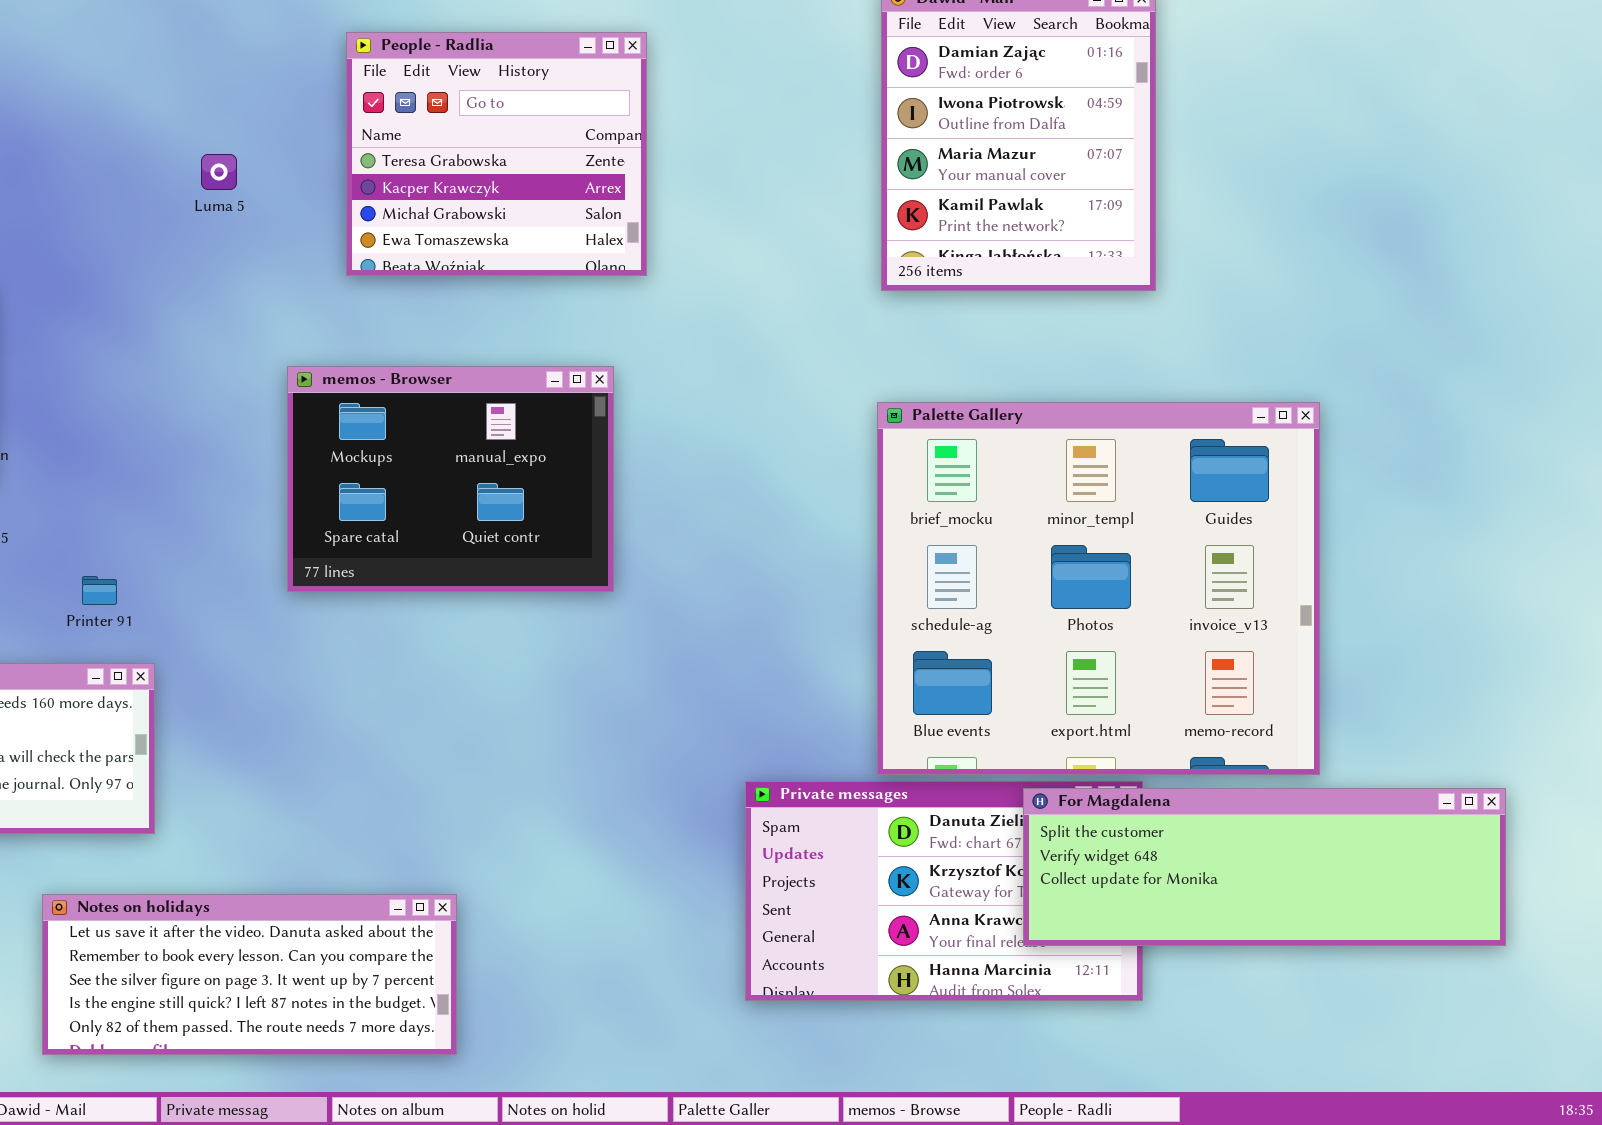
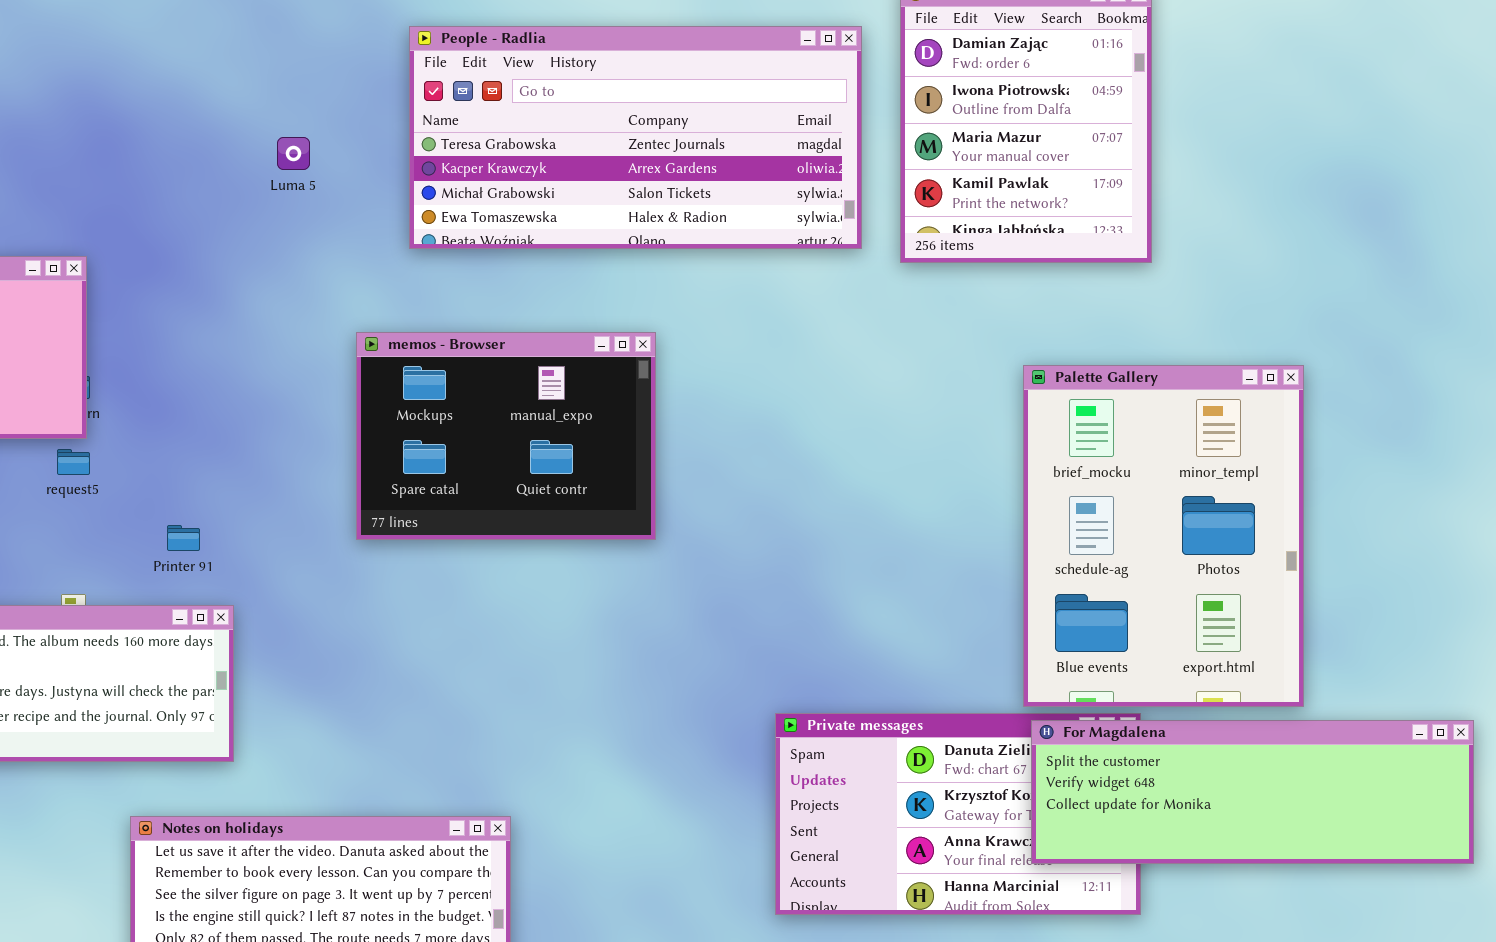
People - Radlia: [346,32,647,276] -> [409,26,862,249], resized
Palette Gallery: [877,402,1320,775] -> [1023,365,1304,707], resized

